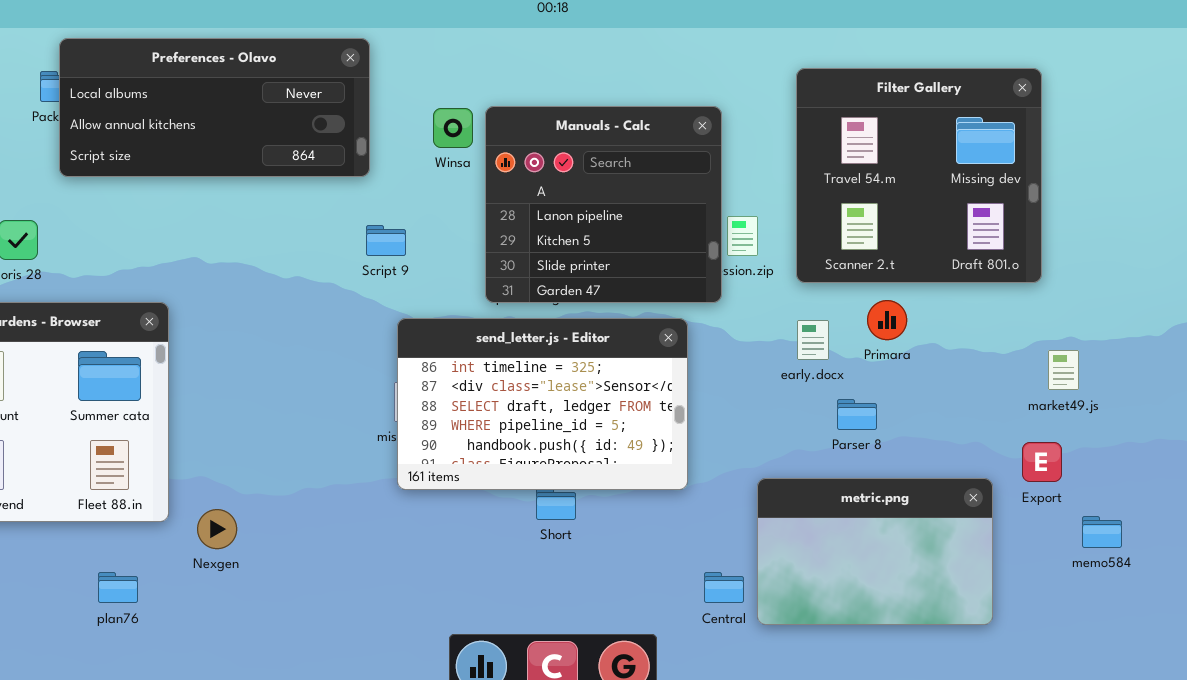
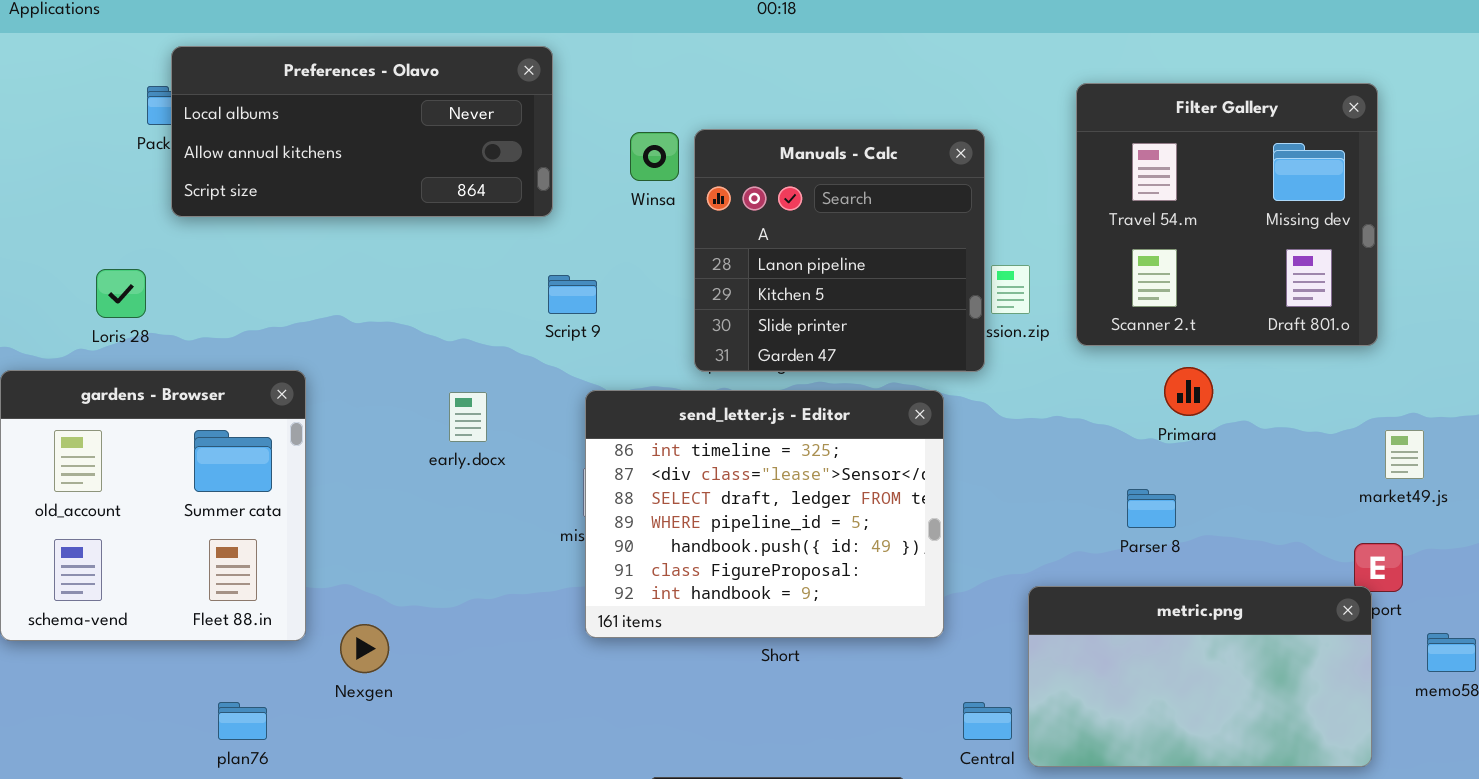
send_letter.js - Editor: [397,318,688,490] -> [585,390,944,638], resized
early.docx: [797,320,829,360] -> [449,392,487,442], moved
metric.png: [757,478,993,625] -> [1028,586,1372,767], resized

